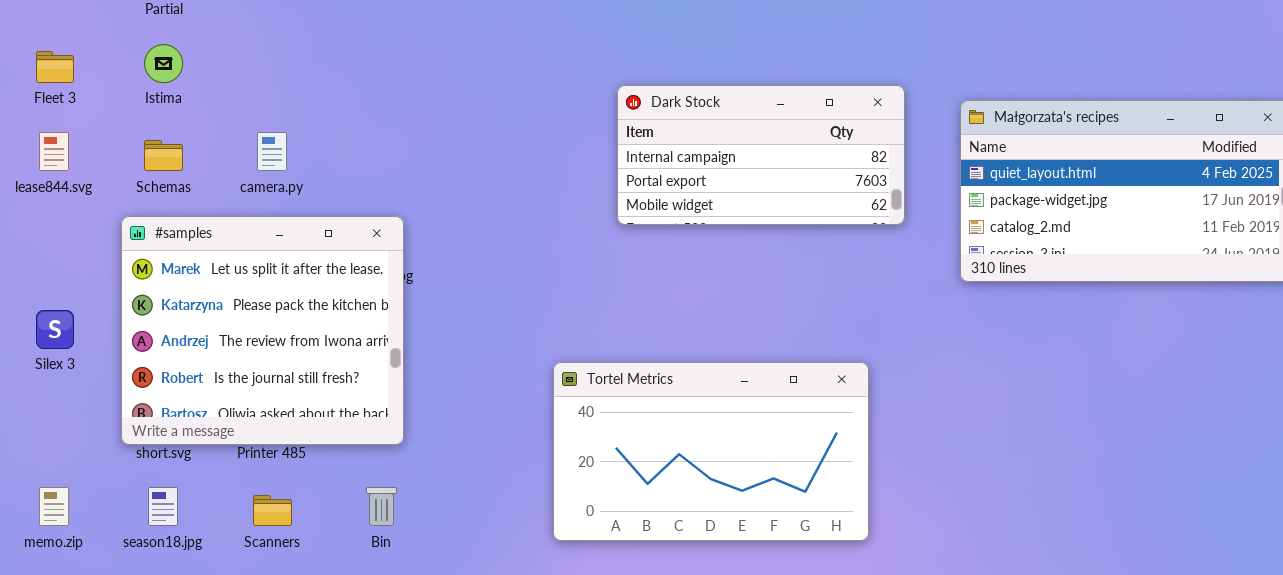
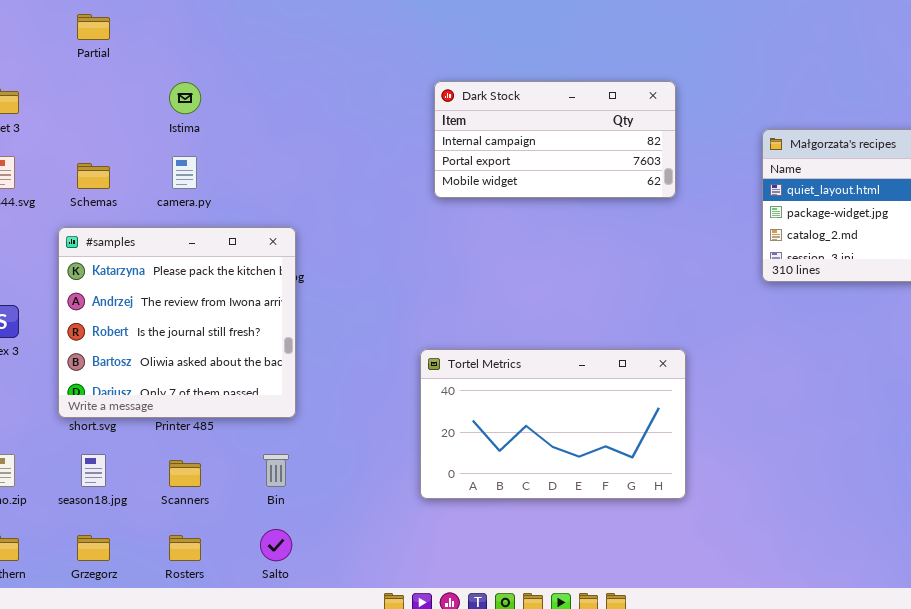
Istima: [144,44,183,83] -> [169,82,201,114], moved
Dark Stock: [617,85,905,225] -> [434,81,676,198], moved
#samples: [121,216,404,445] -> [58,227,296,418], scrolled down 1 row

